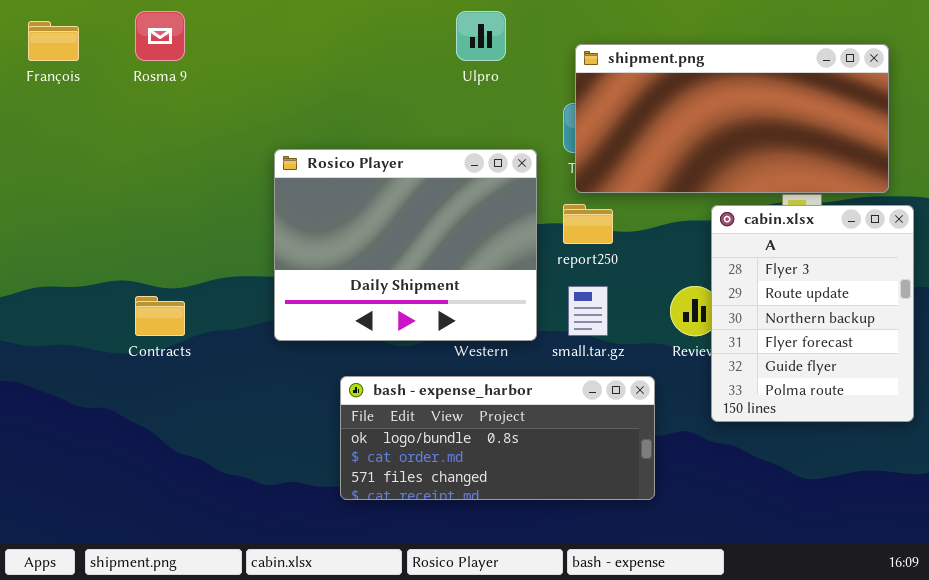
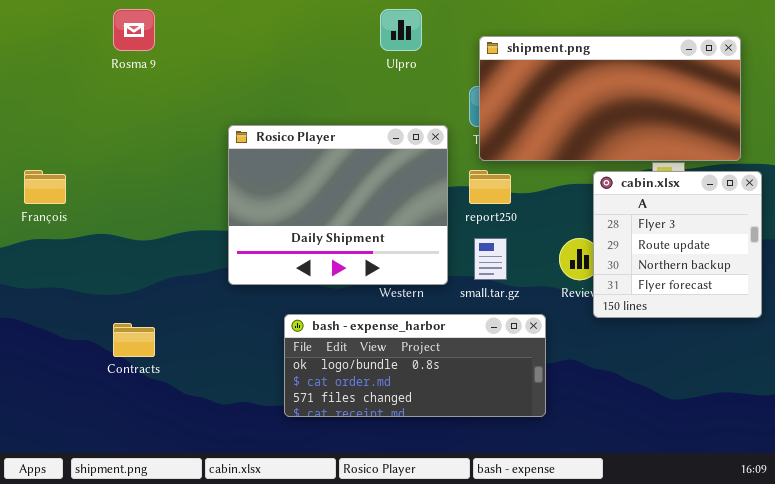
François: [28,21,79,61] -> [24,170,66,204], moved
cabin.xlsx: [711,205,914,422] -> [593,171,762,318], resized
Contracts: [135,296,185,336] -> [113,323,155,357], moved

